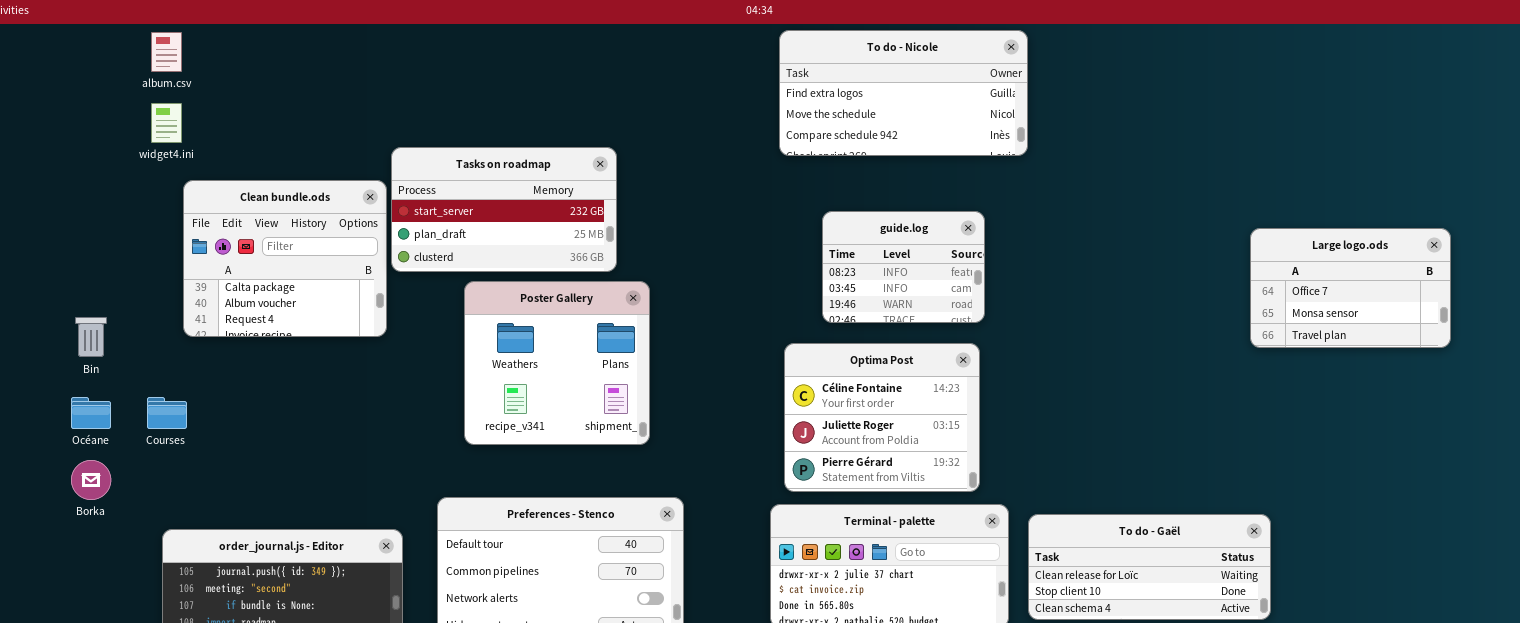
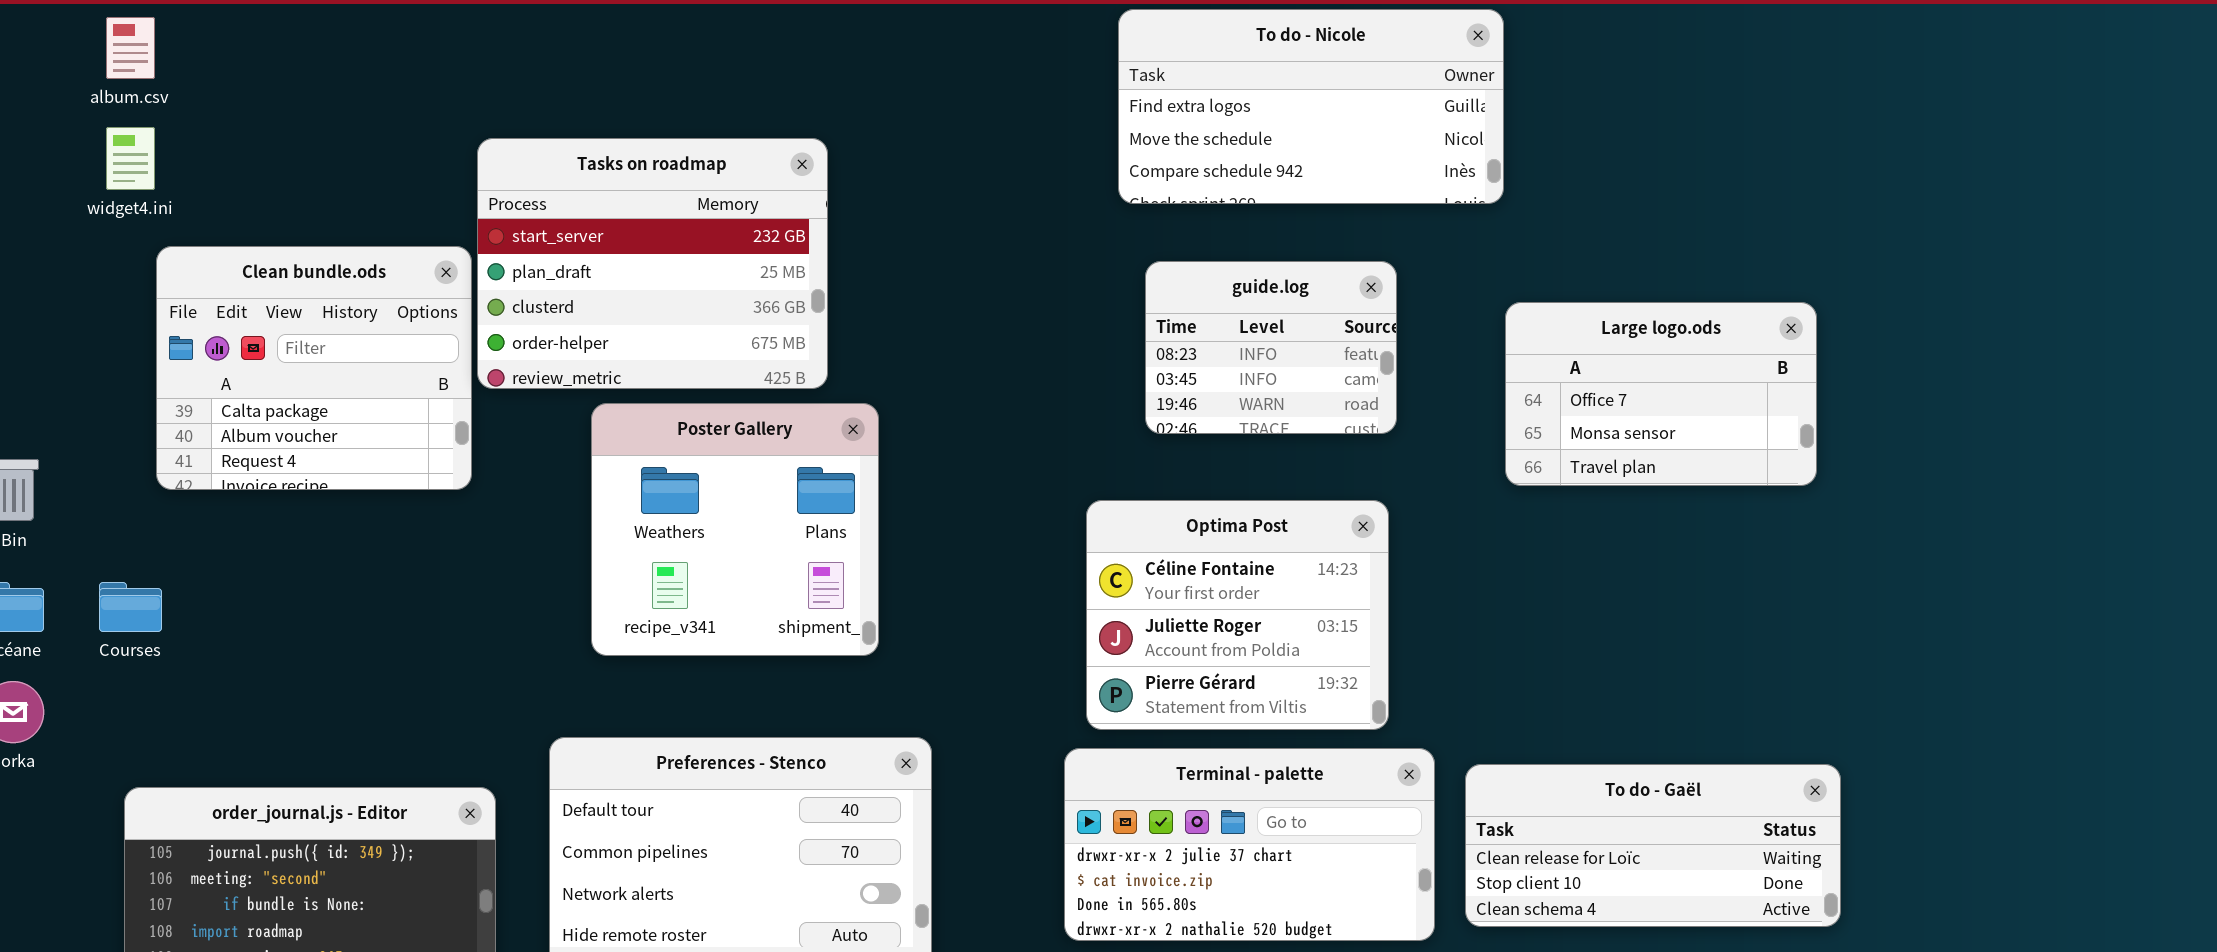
To do - Nicole: [779,30,1028,156] -> [1118,9,1504,204], moved
Tasks on roadmap: [391,147,617,272] -> [477,138,828,389], resized
guide.log: [822,211,985,323] -> [1145,261,1397,434], moved
Large logo.ods: [1250,228,1451,348] -> [1505,302,1817,486], moved

